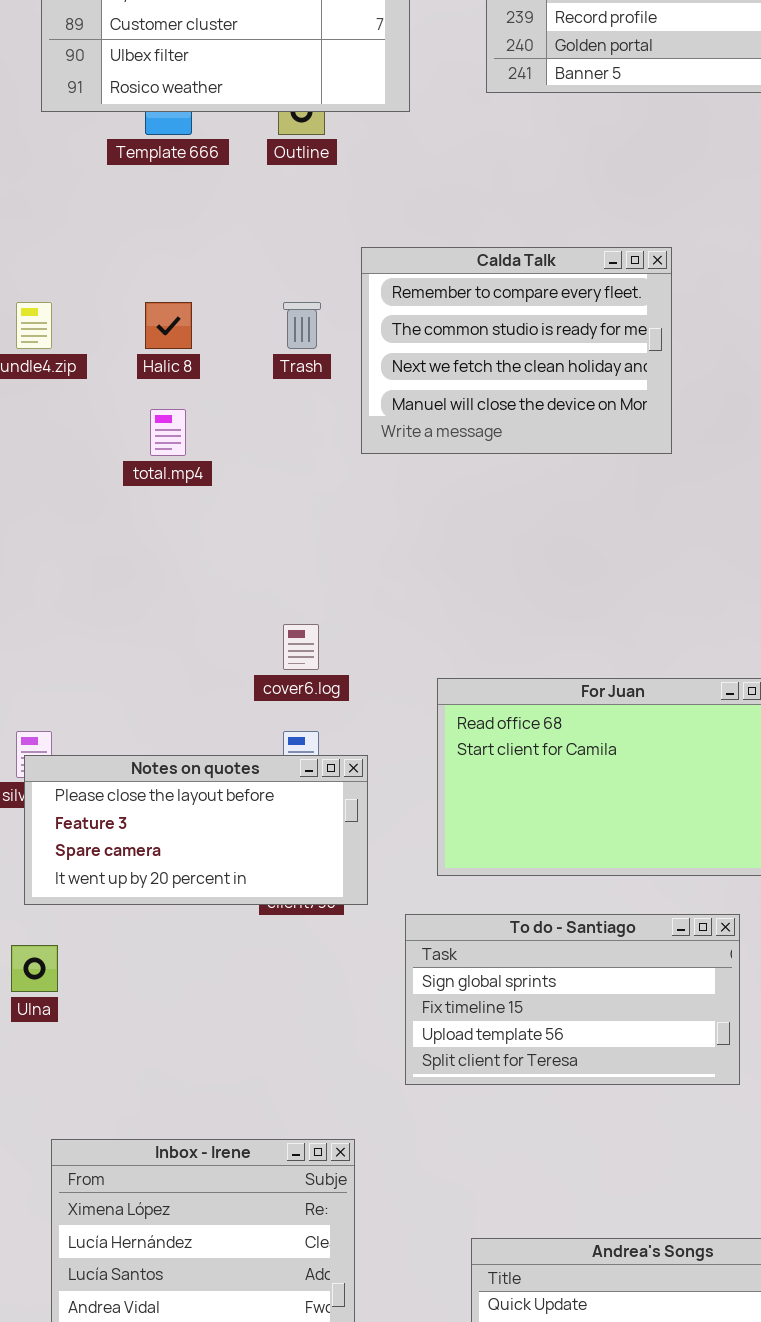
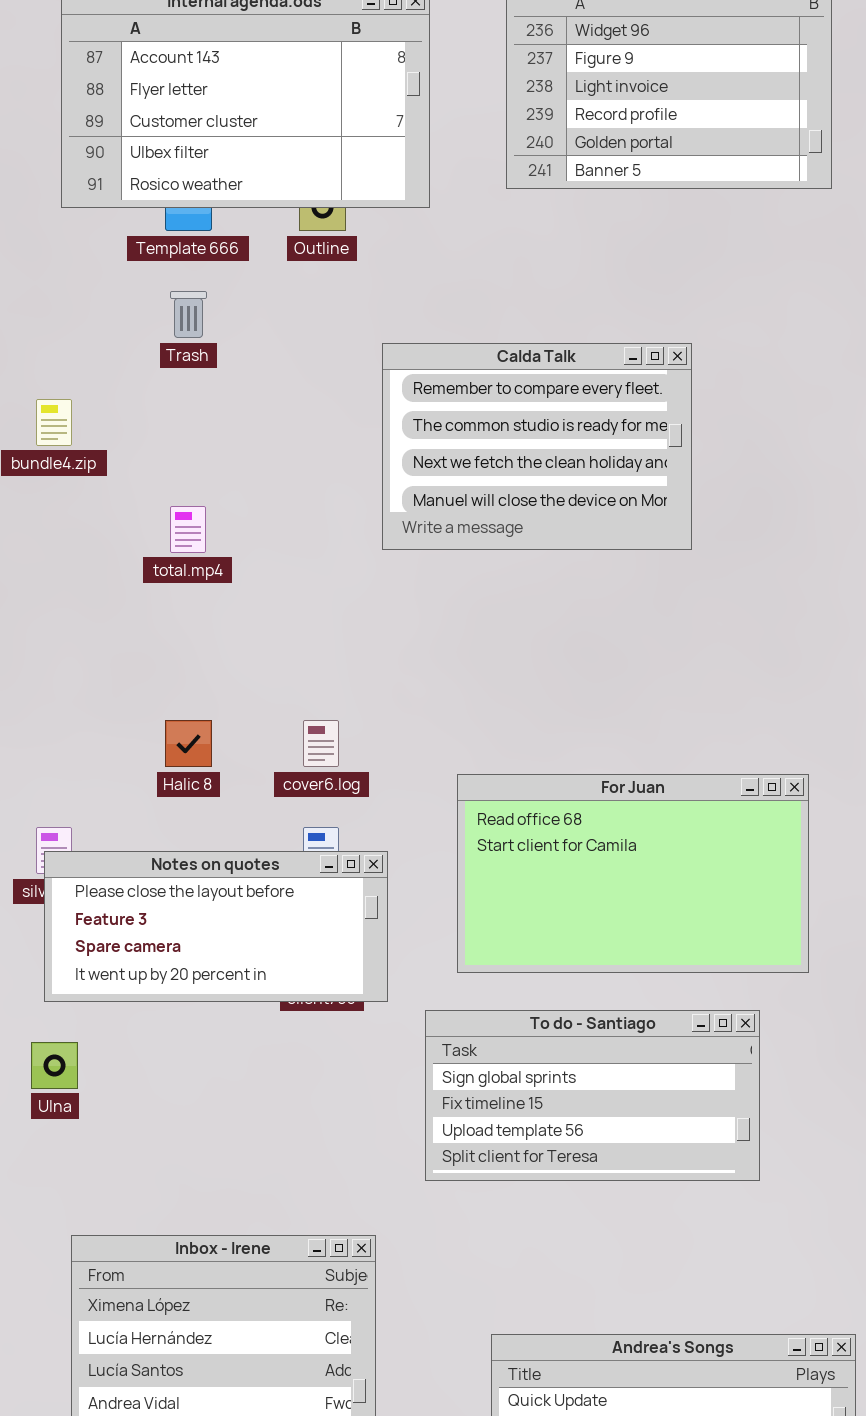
Halic 8: [145,302,192,349] -> [165,720,212,767], moved
Trash: [283,302,321,349] -> [170,291,207,338], moved

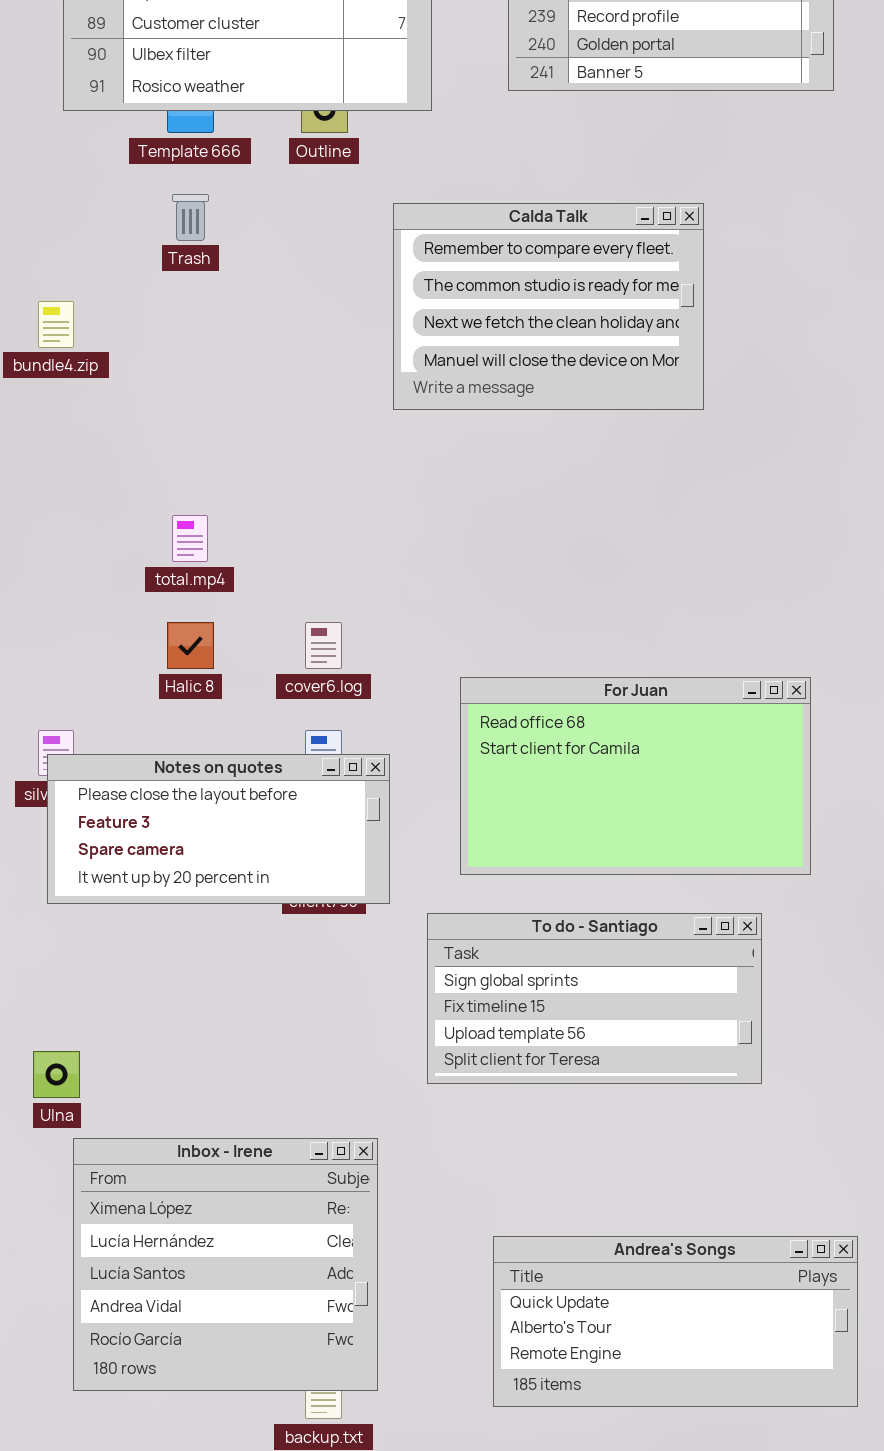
Calda Talk: [382,343,692,550] -> [393,203,704,410], moved
total.mp4: [170,506,206,553] -> [172,515,208,562], moved
Ulna: [31,1042,78,1089] -> [33,1051,80,1098], moved

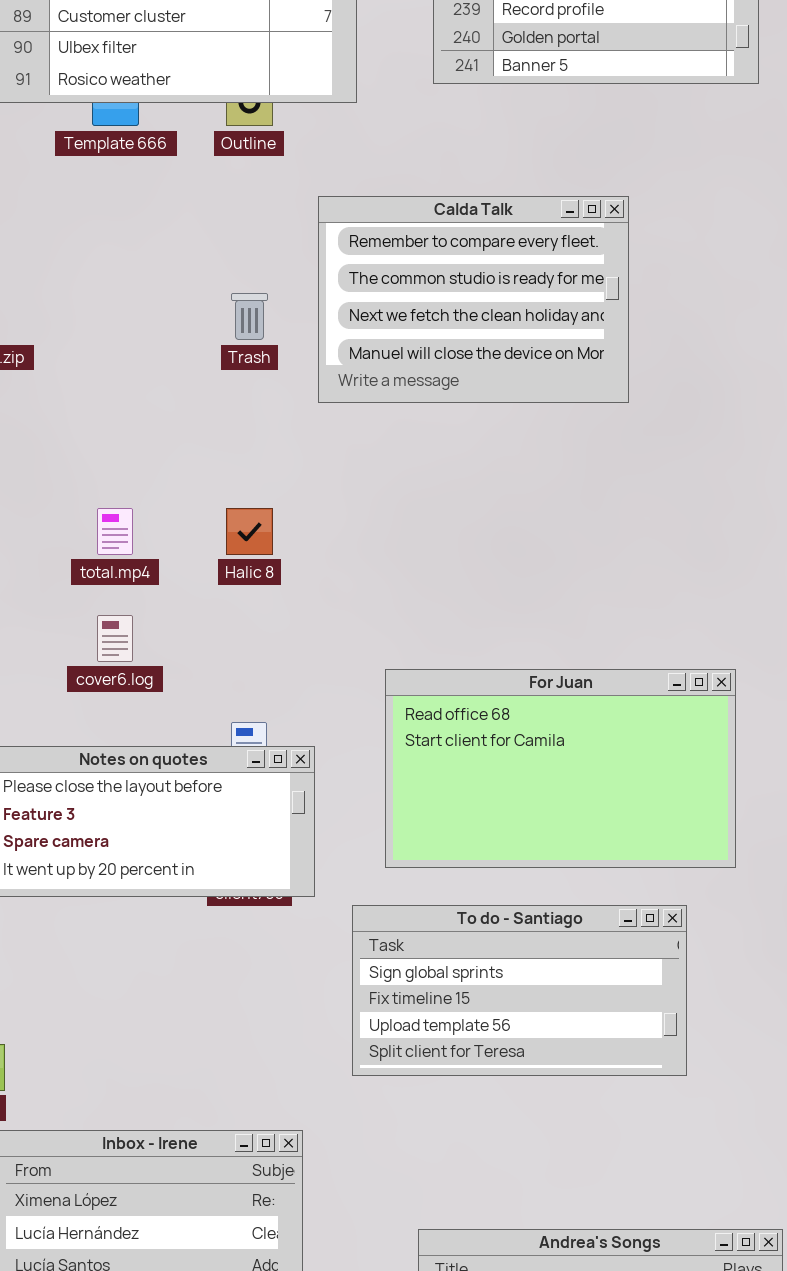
Trash: [172,194,209,241] -> [231,293,268,340], moved
Halic 8: [167,622,214,669] -> [226,508,273,555], moved
cover6.log: [305,622,342,669] -> [97,615,133,662], moved

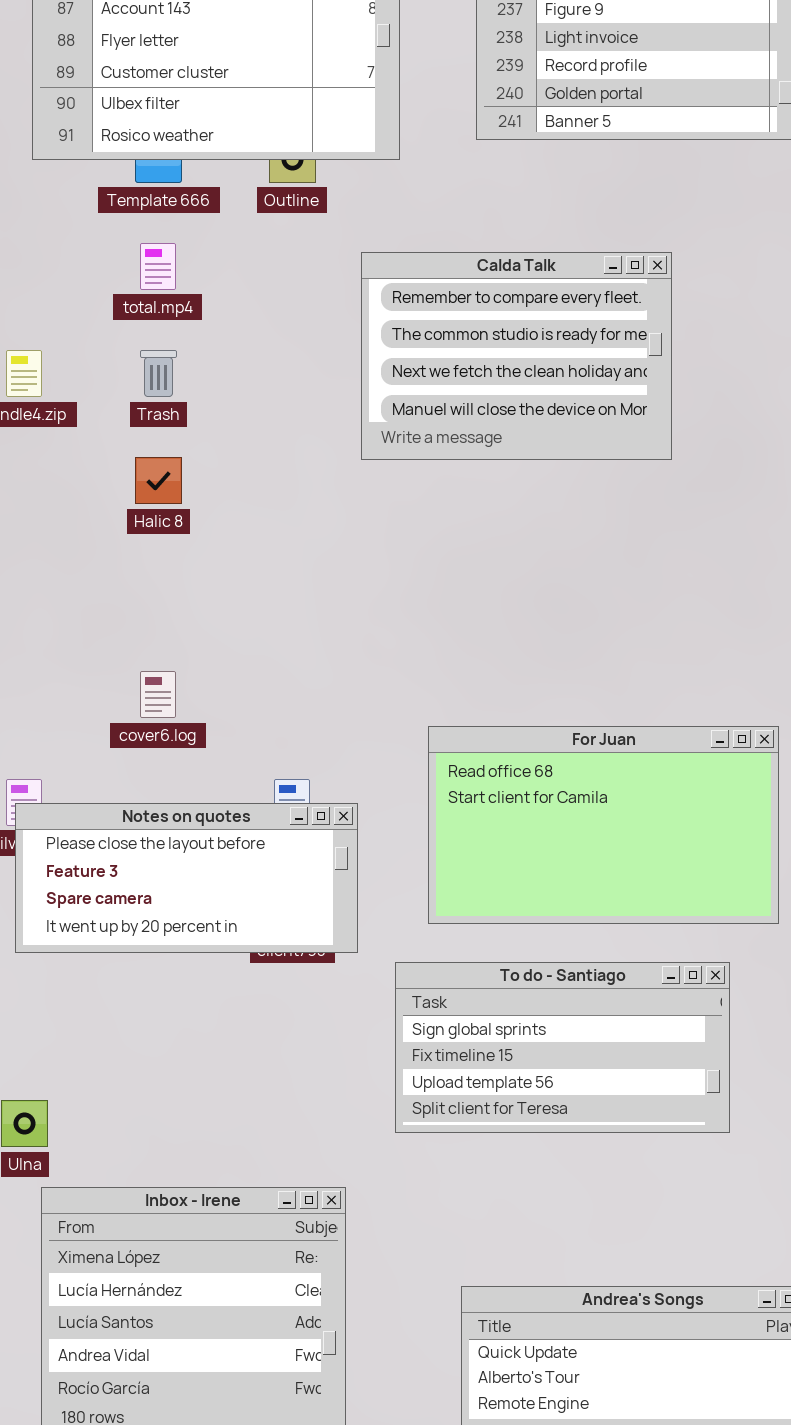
Trash: [231,293,268,340] -> [140,350,177,397], moved
total.mp4: [97,508,133,555] -> [140,243,176,290], moved
Halic 8: [226,508,273,555] -> [135,457,182,504], moved

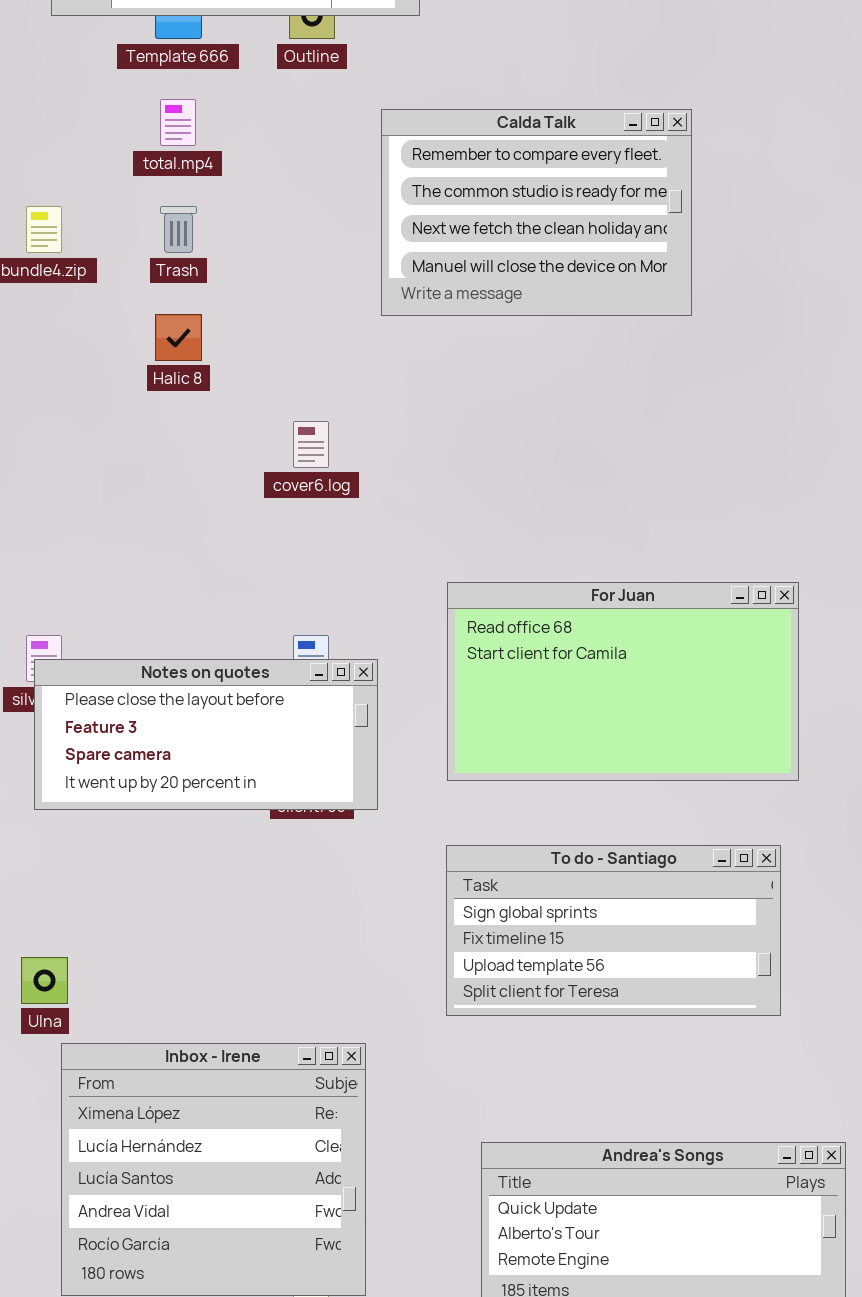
cover6.log: [140,671,176,718] -> [293,421,329,468], moved
To do - Santiago: [395,962,730,1133] -> [446,845,781,1016], moved

